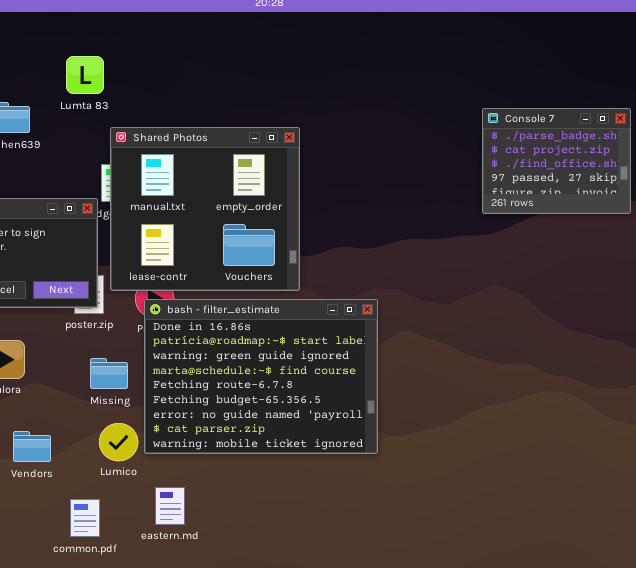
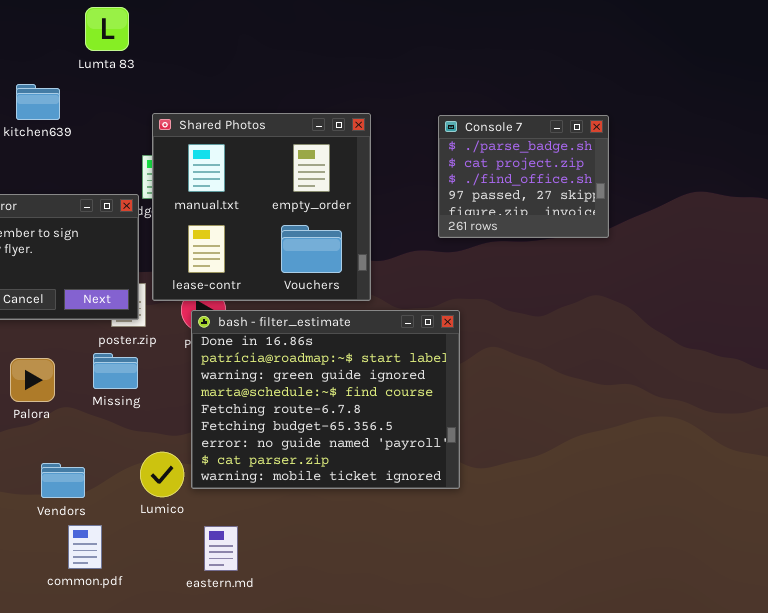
Lumta 83: [66,56,104,94] -> [85,7,129,51], moved
Console 7: [482,108,631,214] -> [438,115,609,238], moved
Missing: [90,358,128,389] -> [93,353,138,389], moved
common.pdf: [70,499,100,537] -> [68,525,102,569], moved

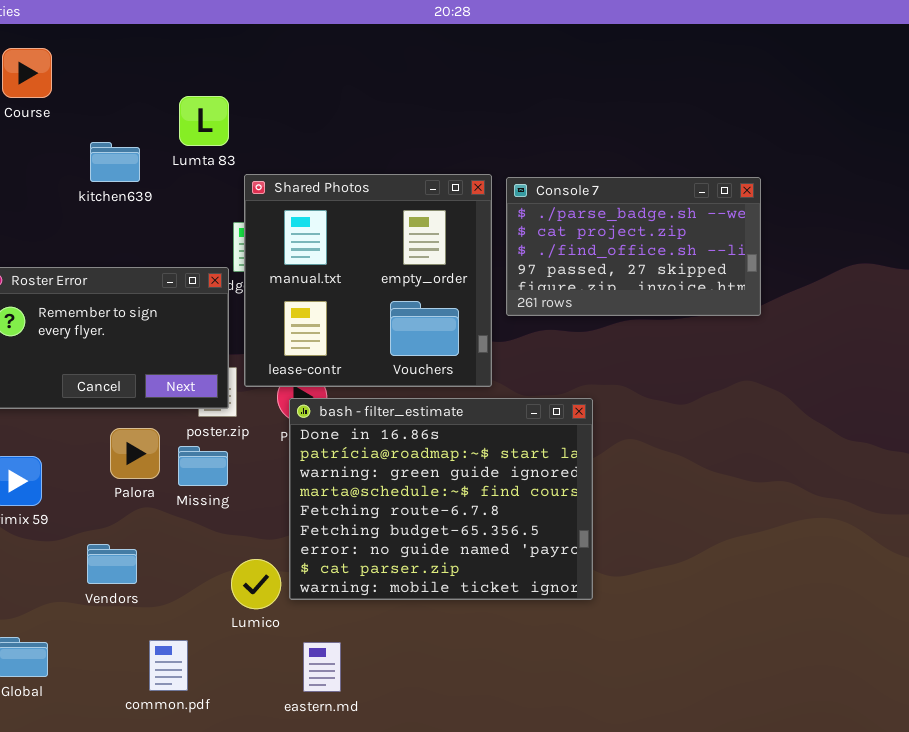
Lumta 83: [85,7,129,51] -> [179,96,229,146], moved
Console 7: [438,115,609,238] -> [506,177,761,316], resized
Palora: [10,358,55,402] -> [110,428,160,479], moved
Vendors: [41,463,85,498] -> [87,544,137,584], moved

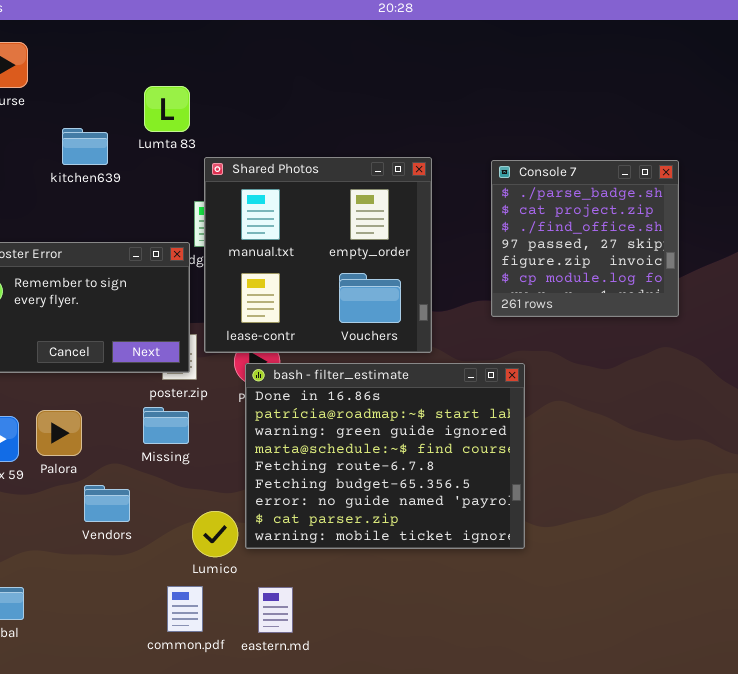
Console 7: [506,177,761,316] -> [491,160,679,317], resized
Palora: [110,428,160,479] -> [36,410,82,456], moved
Vendors: [87,544,137,584] -> [84,485,130,522], moved
common.pdf: [149,640,188,691] -> [167,586,203,632], moved

